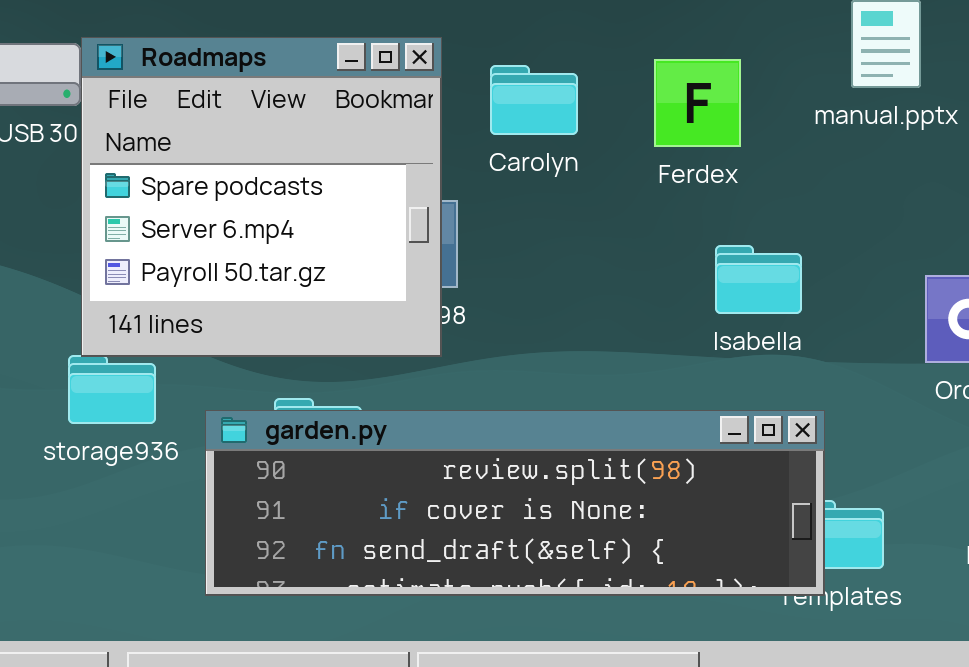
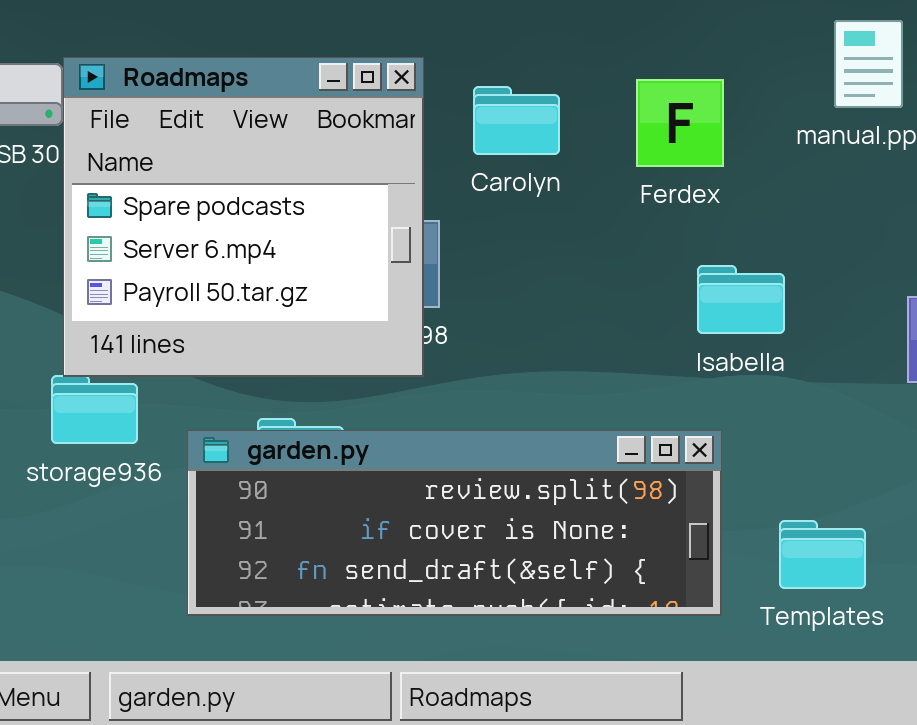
garden.py: [205,410,825,596] -> [187,430,722,616], resized

